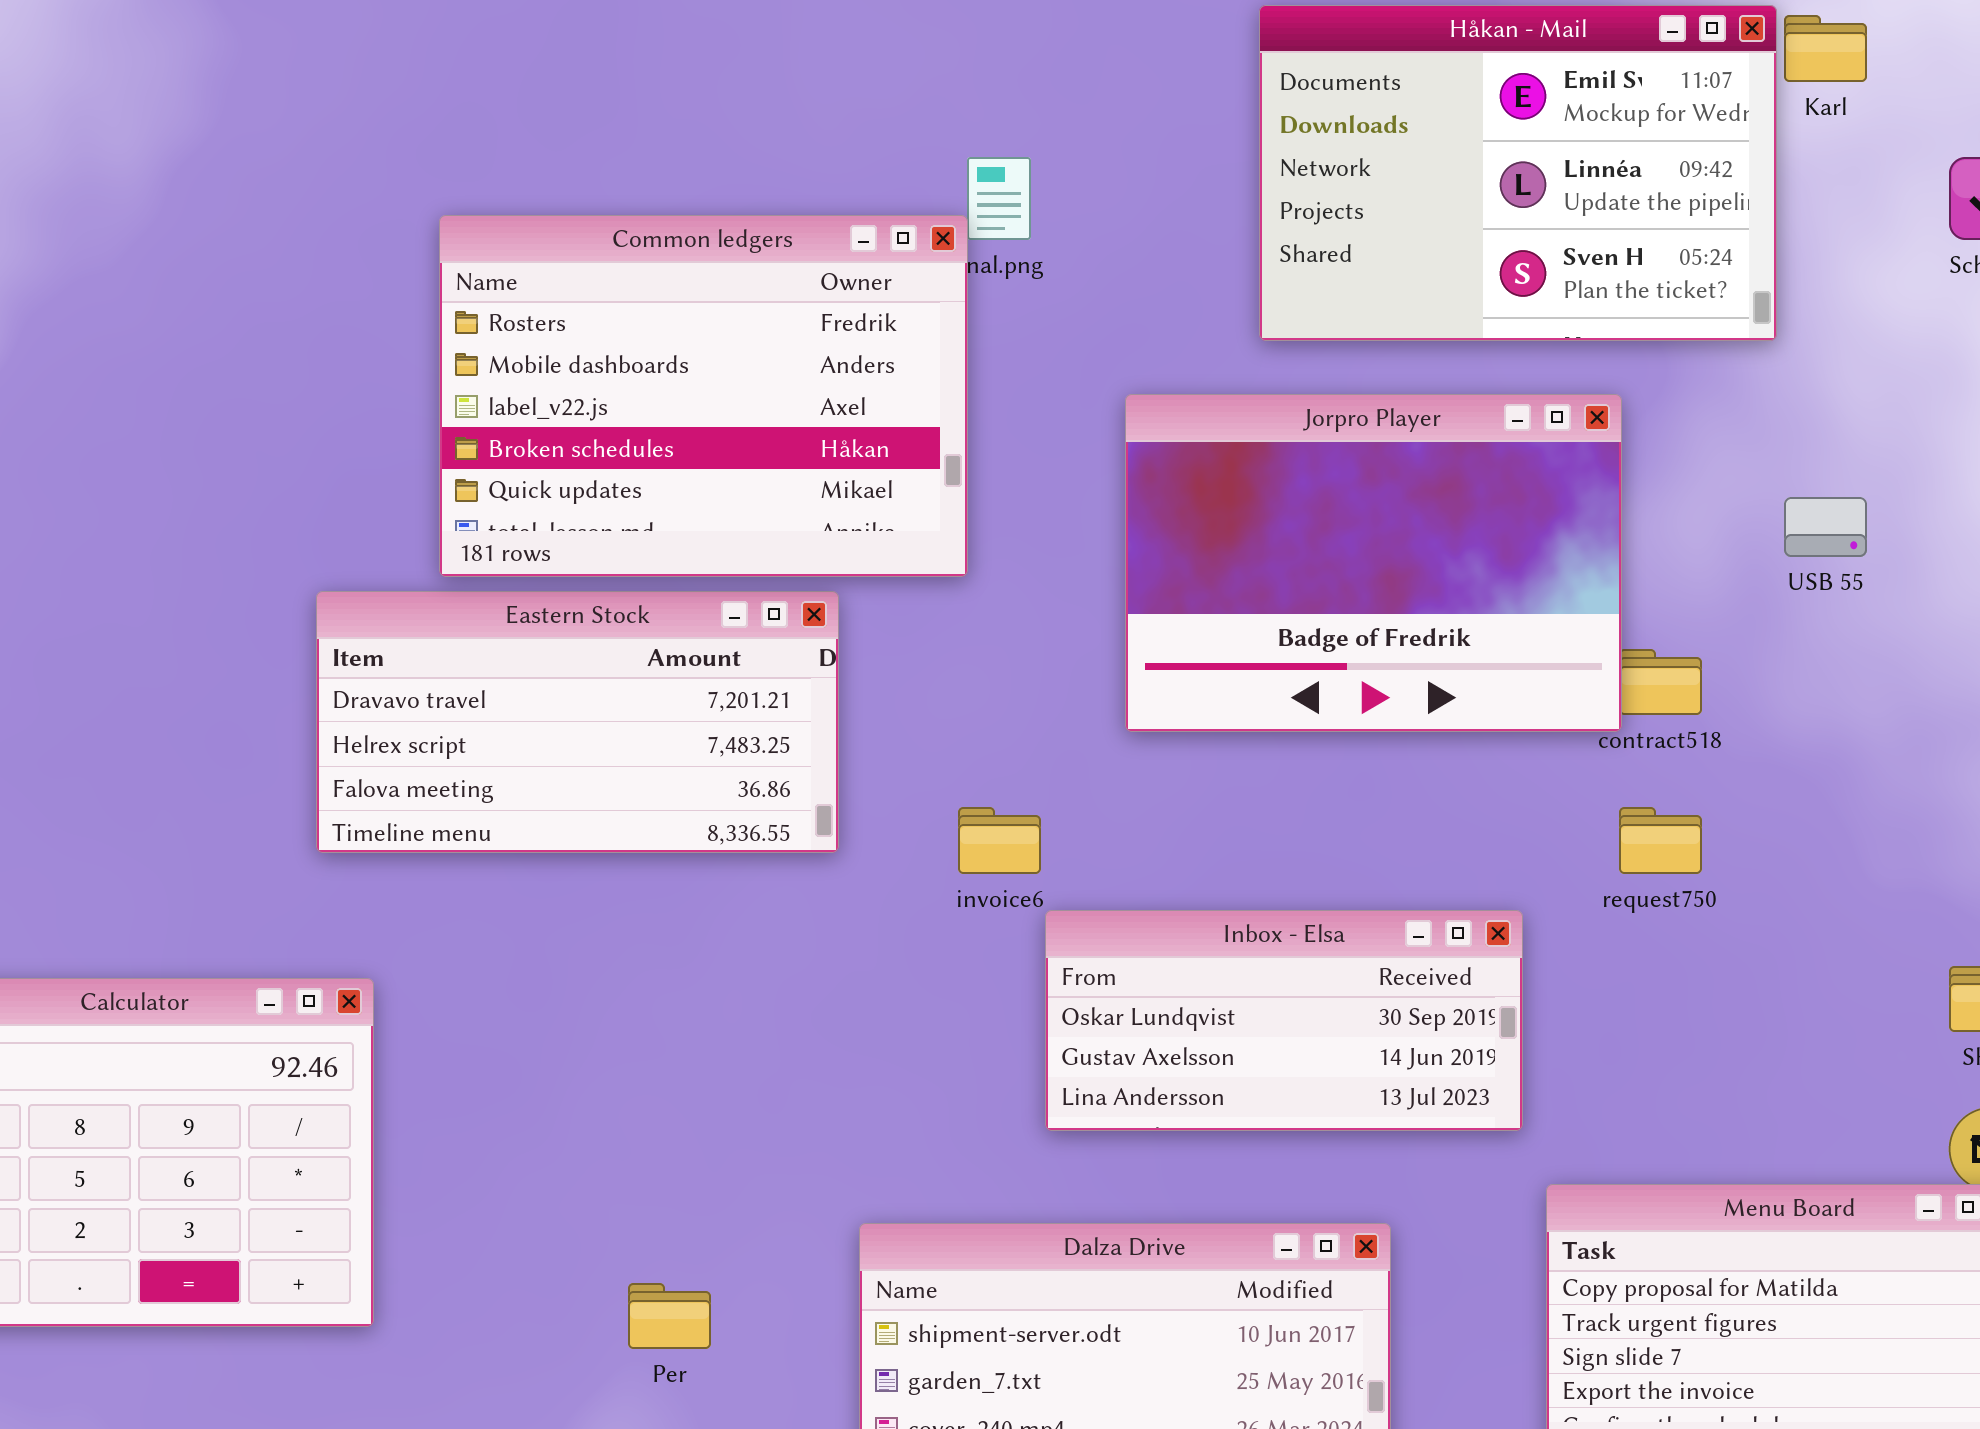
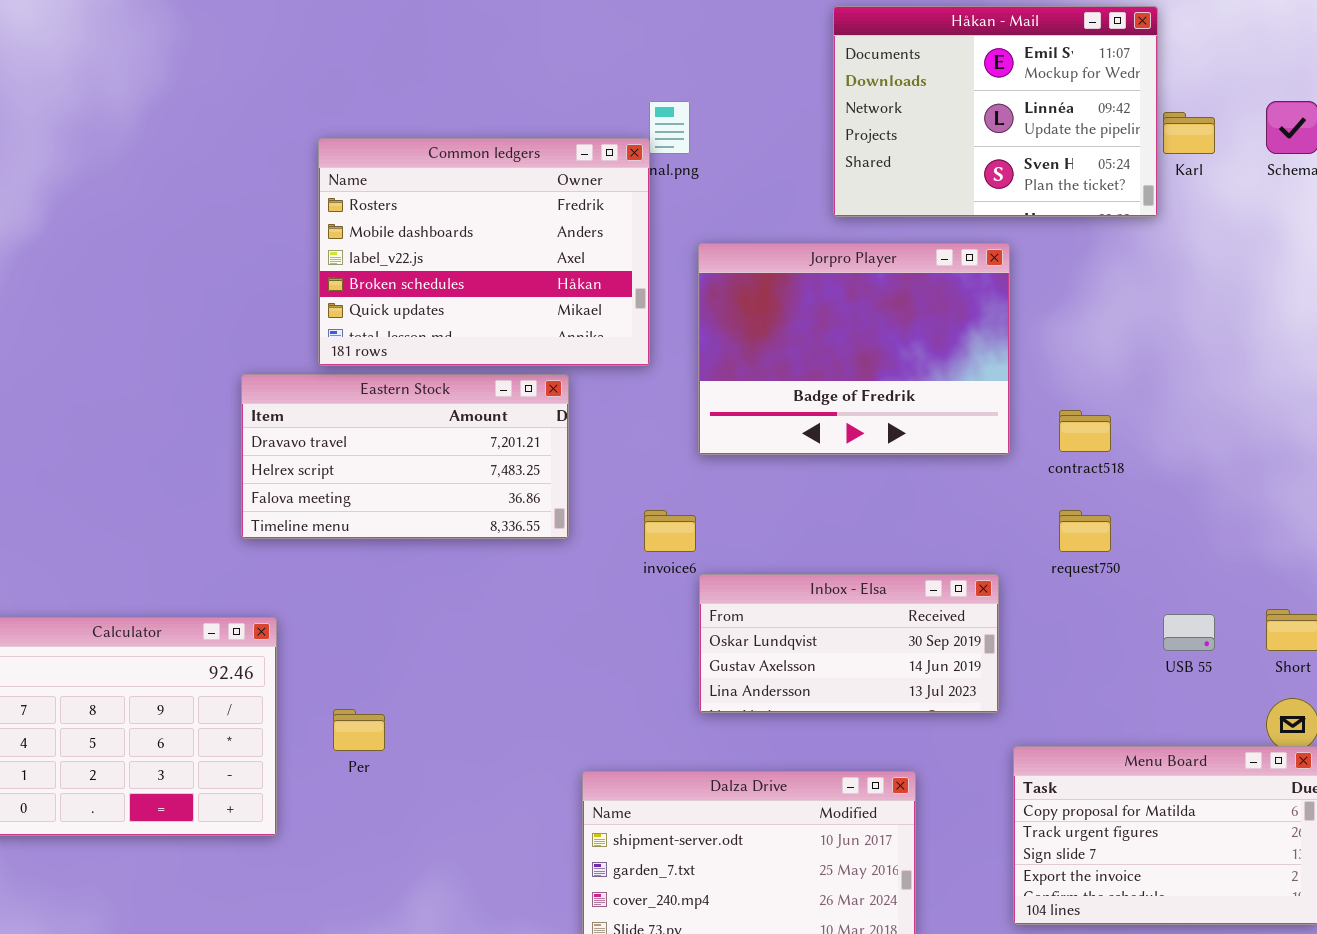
Karl: [1784,15,1867,82] -> [1163,112,1215,154], moved
Jorpro Player: [1125,394,1622,732] -> [698,243,1010,455], moved
USB 55: [1784,497,1867,557] -> [1163,614,1215,651], moved
Per: [628,1283,711,1349] -> [333,709,385,751], moved

